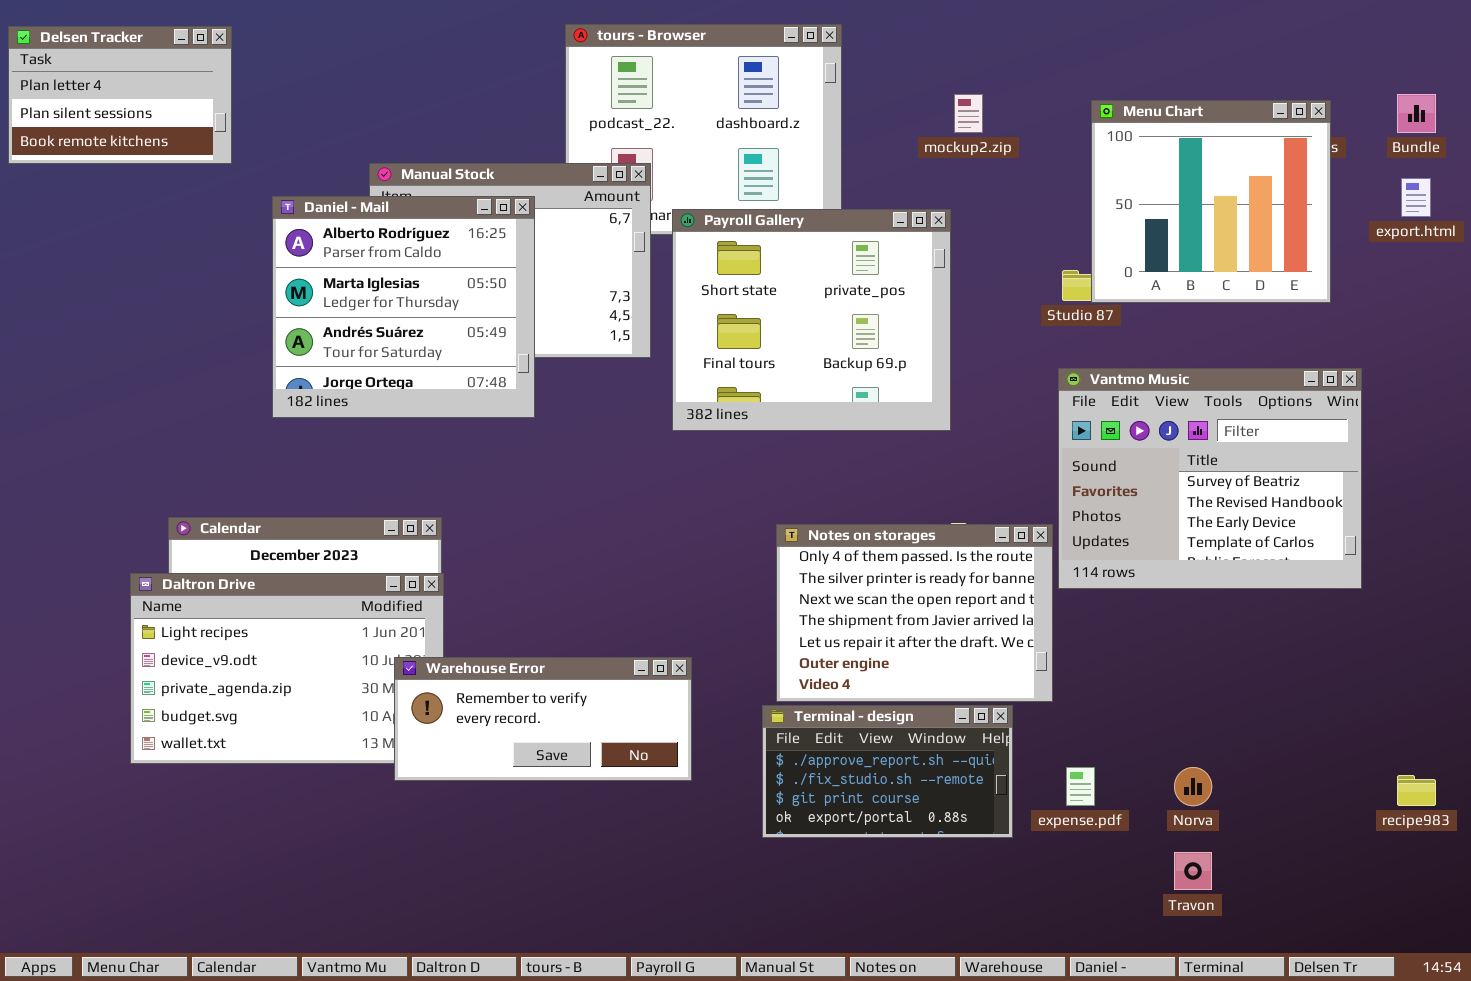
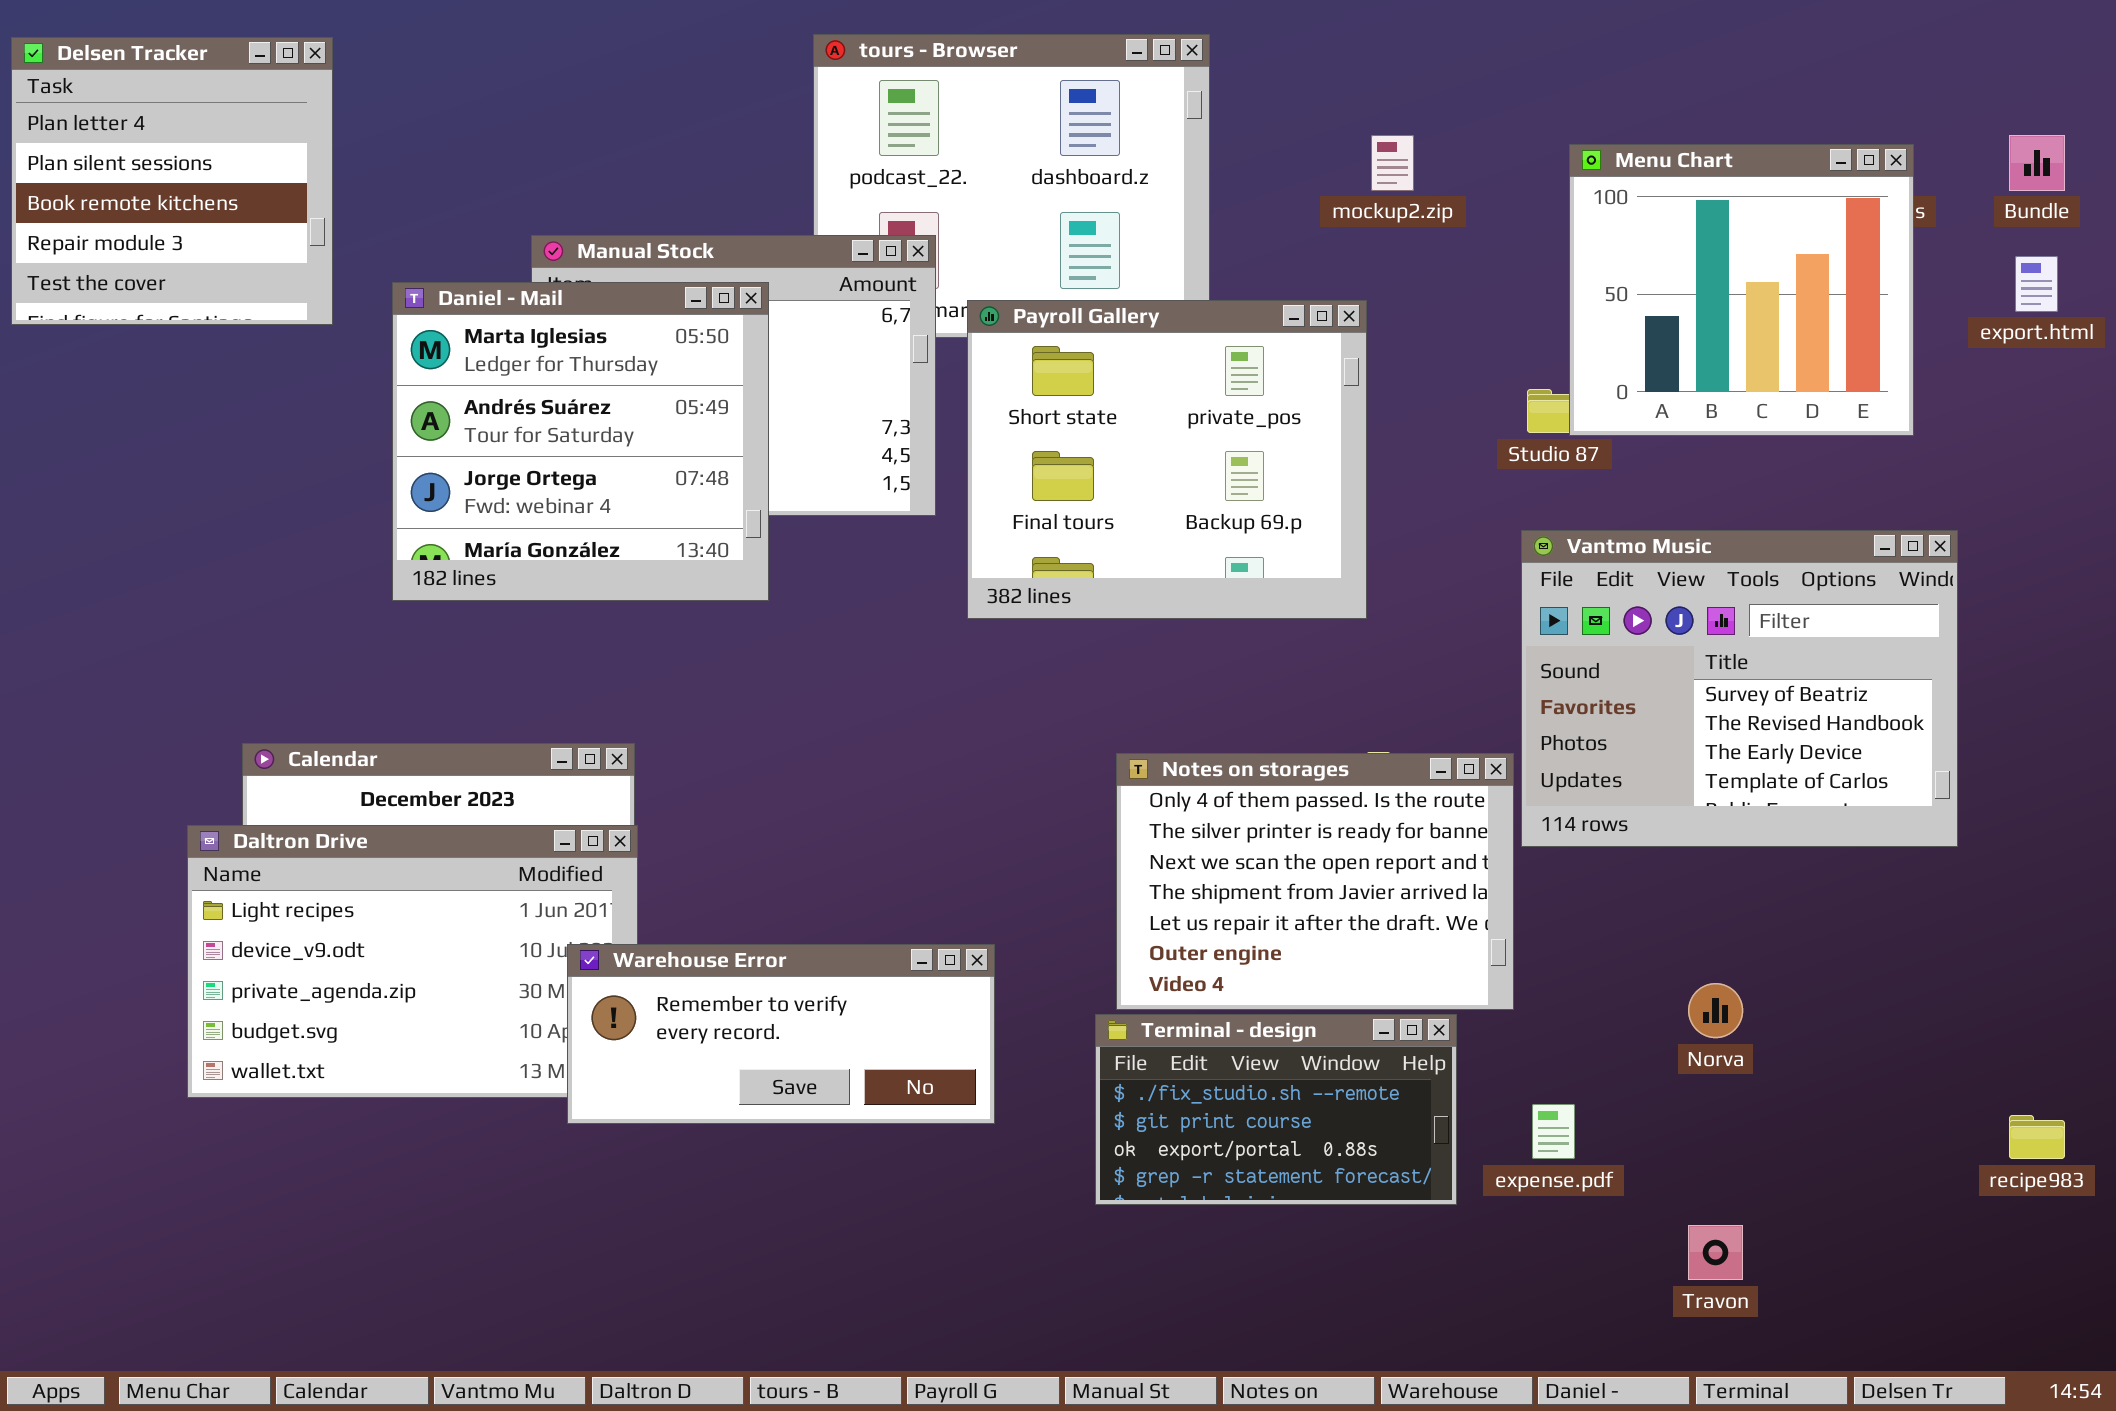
Delsen Tracker: [8,26,232,164] -> [11,37,333,325], resized
Daniel - Mail: [272,196,535,418] -> [392,282,769,601], scrolled down 1 row
Terminal - design: [762,705,1013,838] -> [1095,1014,1457,1205], scrolled down 1 row
Norva: [1174,767,1212,806] -> [1688,983,1743,1038], moved

